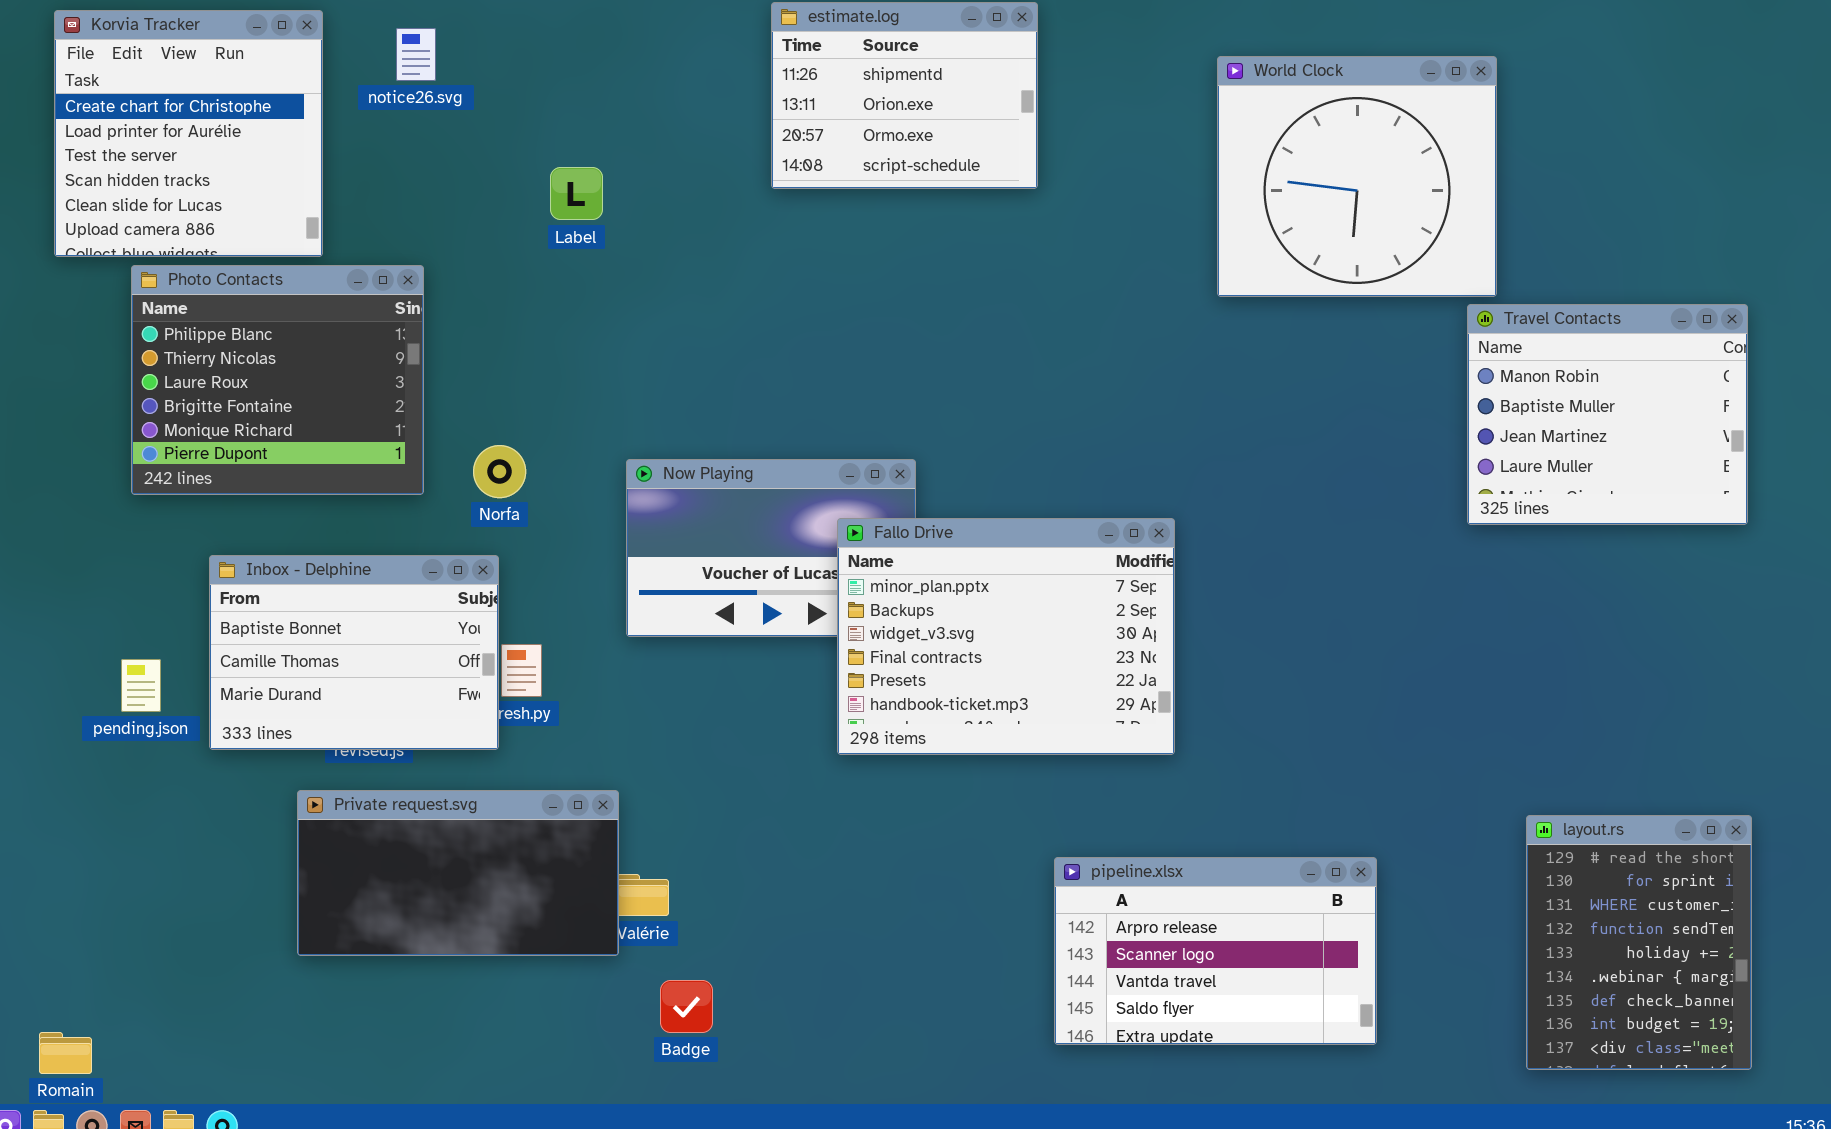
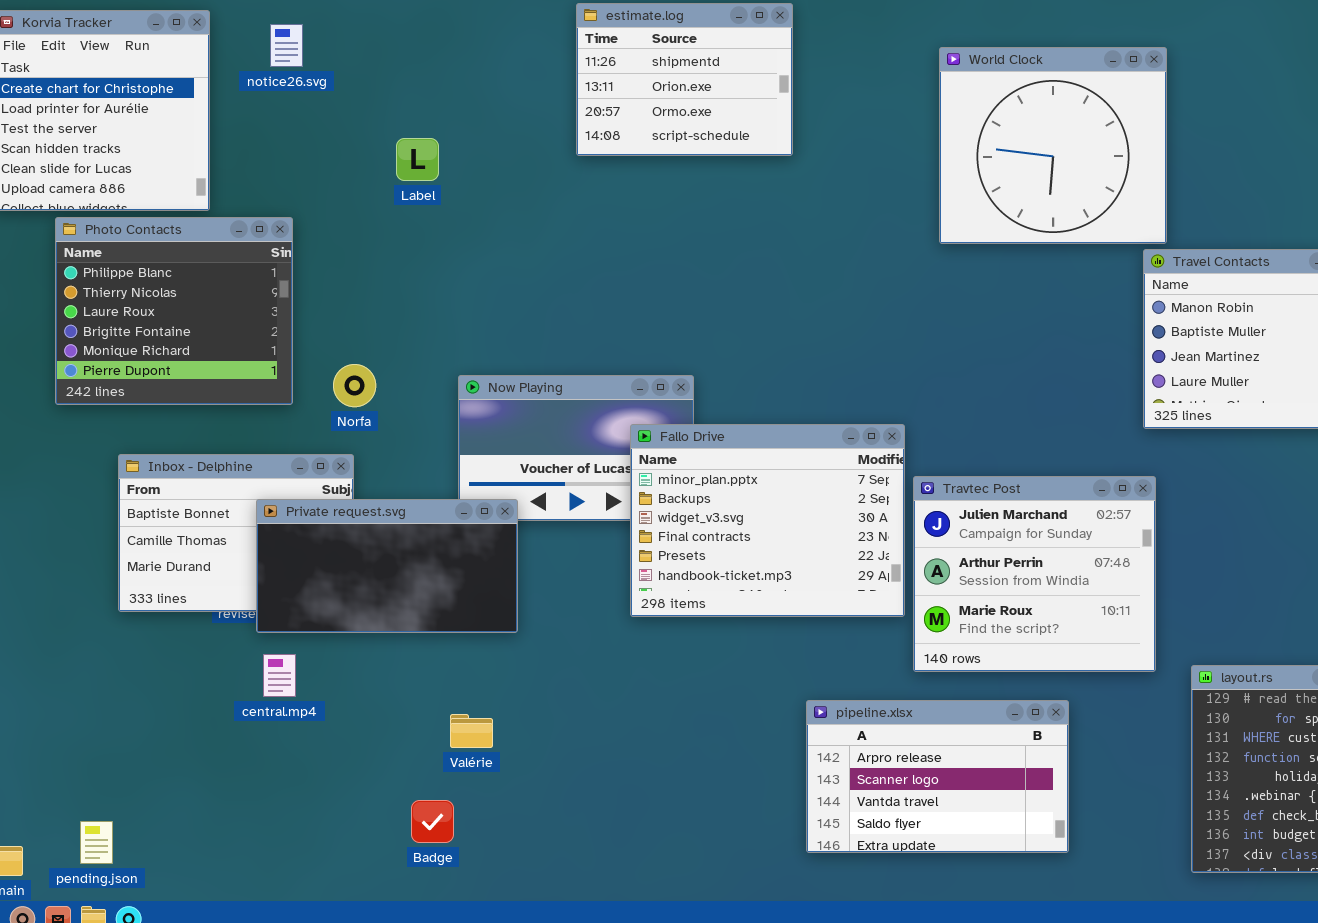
Travtec Post: none -> [913,476,1156,672], opened
pending.json: [121,659,161,712] -> [80,821,113,864], moved
Private request.svg: [297,790,619,956] -> [256,499,518,633], moved
Badge: [660,980,713,1033] -> [411,800,454,843], moved

